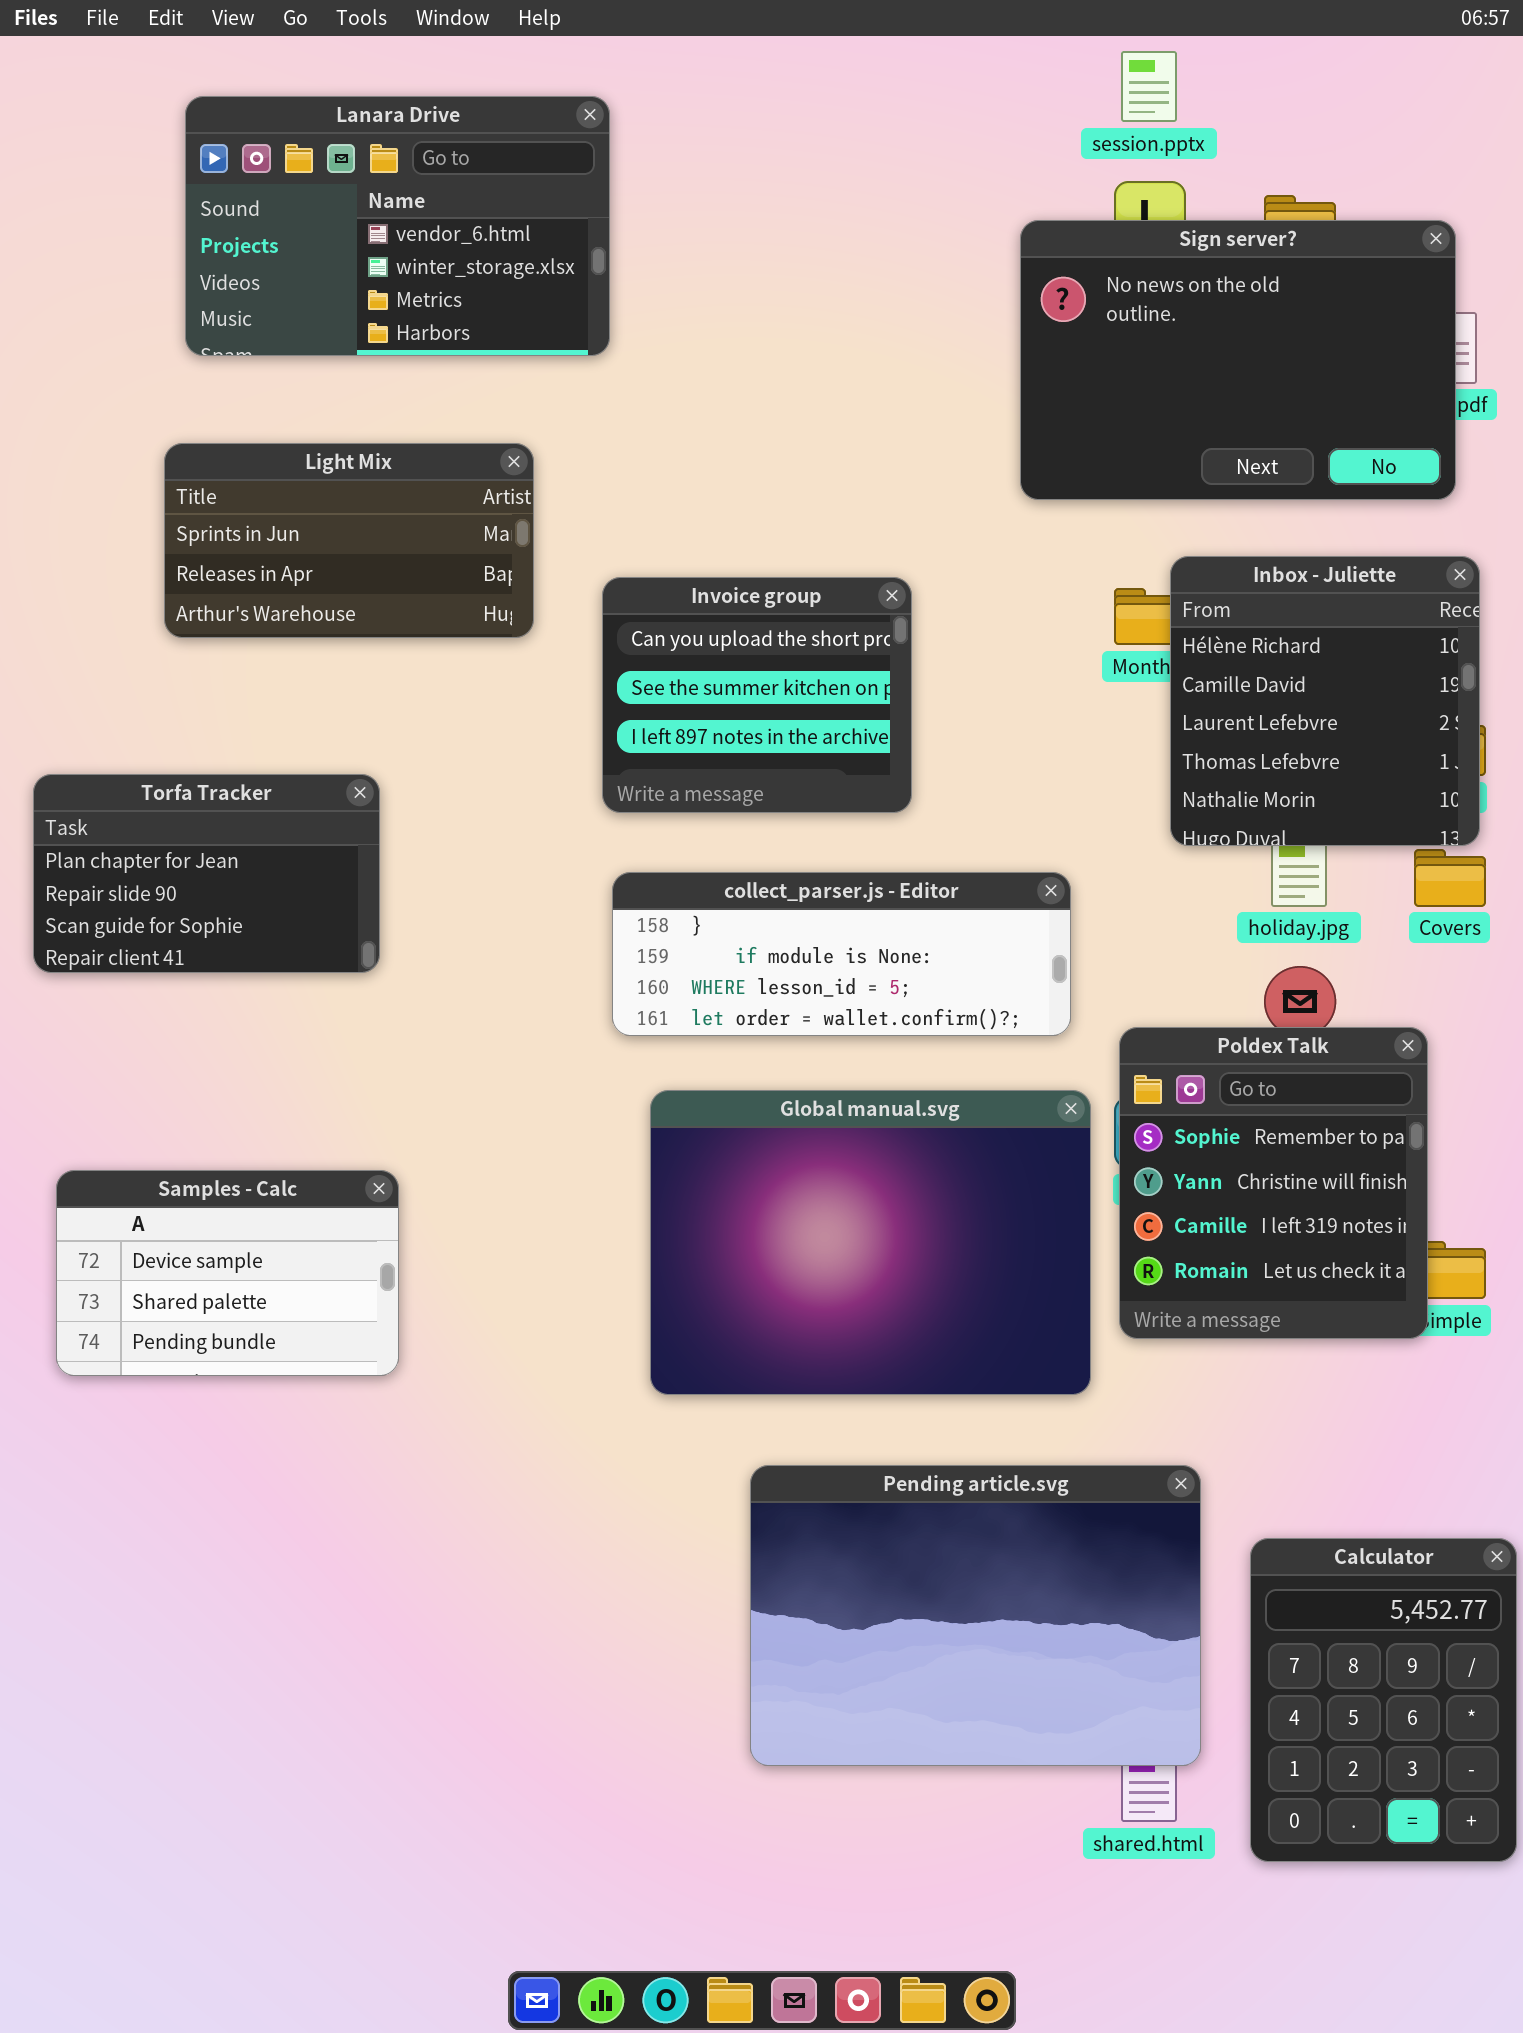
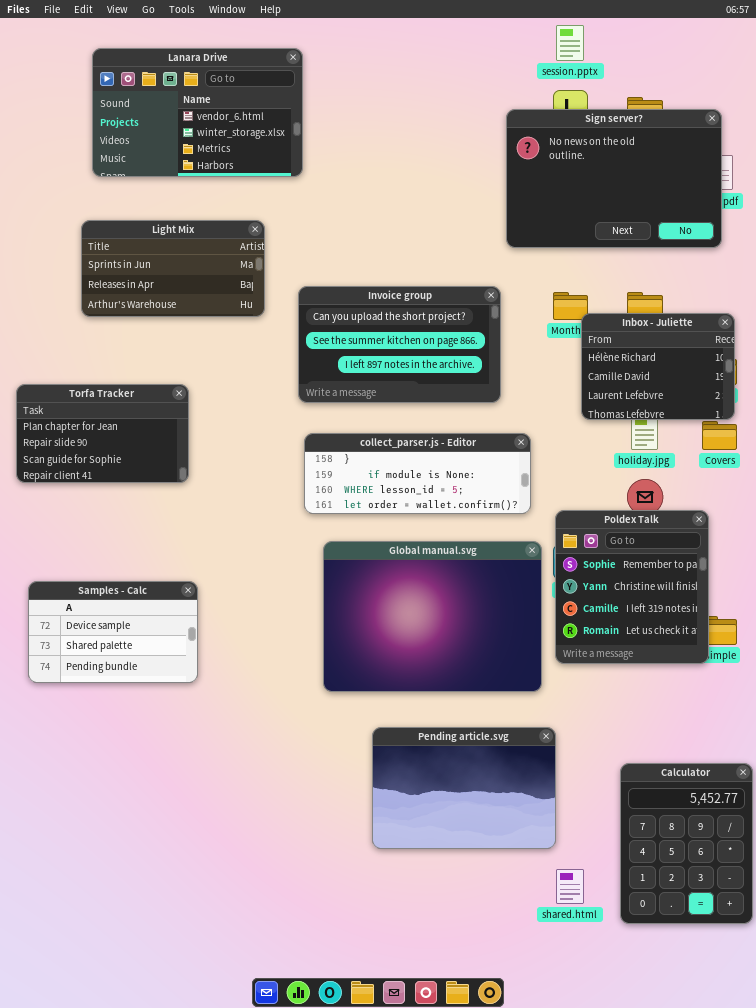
Inbox - Juliette: [1170,556,1480,846] -> [581,313,735,420], resized
Invoice group: [602,577,912,813] -> [298,286,501,403], resized
Pending article.svg: [750,1465,1201,1766] -> [372,727,556,849], resized

